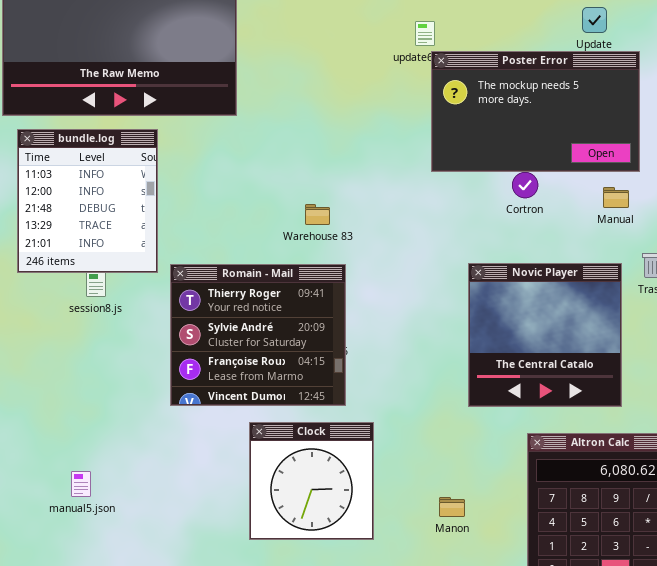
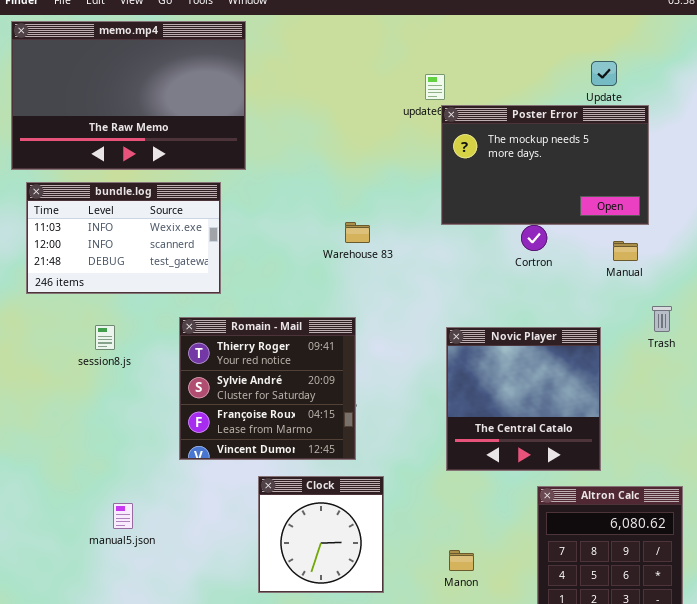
bundle.log: [17,129,158,273] -> [26,182,221,294], resized
Warehouse 83: [305,204,330,225] -> [345,222,370,243], moved
Novic Player: [468,263,622,407] -> [446,327,601,471], moved
manual5.json: [71,471,91,497] -> [113,503,133,529], moved

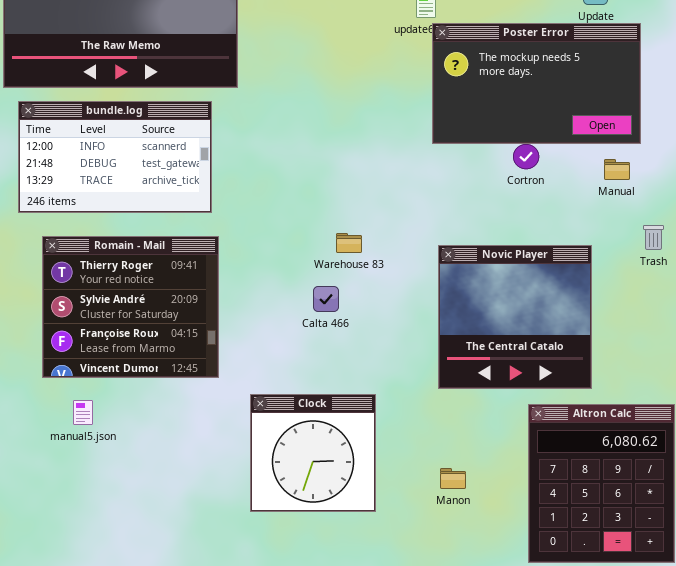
bundle.log: [26,182,221,294] -> [18,101,212,213], scrolled down 1 row
Warehouse 83: [345,222,370,243] -> [336,233,362,253], moved
Romain - Mail: [179,317,356,460] -> [42,236,219,378], moved
manual5.json: [113,503,133,529] -> [73,400,93,425], moved

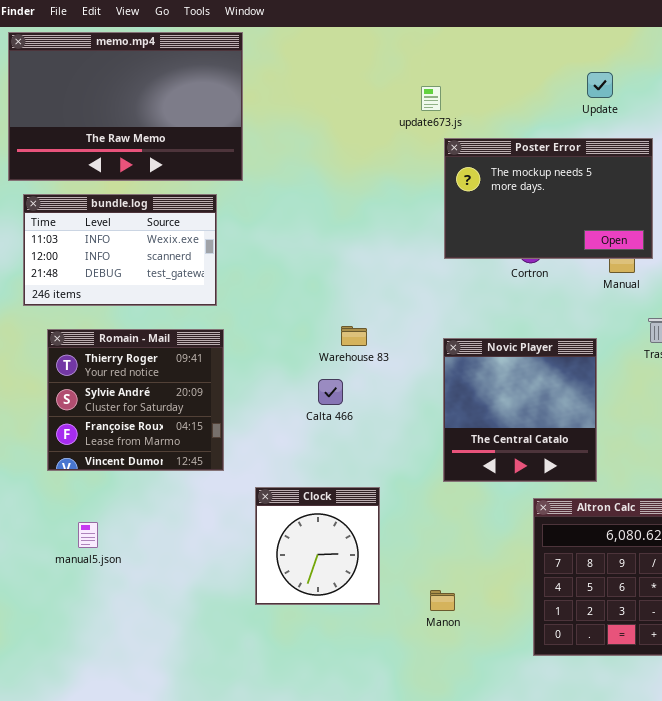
Poster Error: [432,23,641,144] -> [444,138,653,259], moved
bundle.log: [18,101,212,213] -> [23,194,217,306], scrolled up 1 row
manual5.json: [73,400,93,425] -> [78,522,98,548], moved
Manon: [440,468,466,489] -> [430,590,455,611], moved

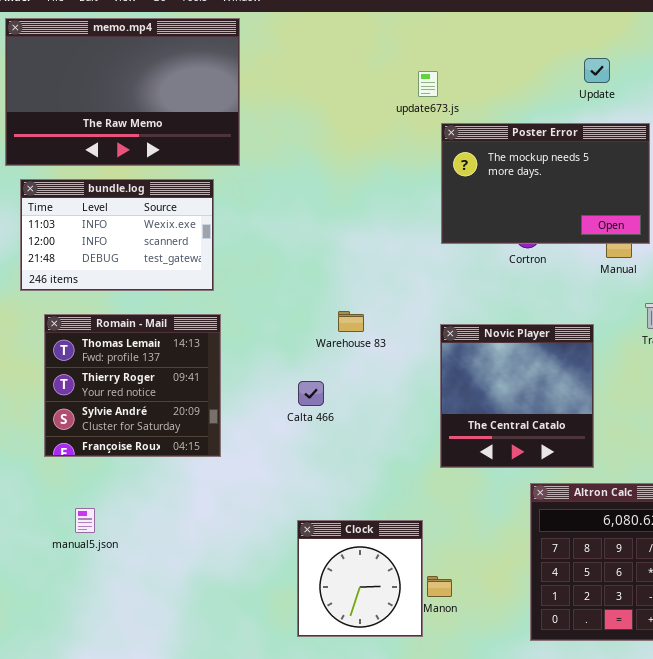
Romain - Mail: [47,329,224,471] -> [44,314,221,457], scrolled up 1 row
Calta 466: [318,379,343,405] -> [298,381,324,406], moved
Clock: [255,487,380,605] -> [297,520,423,637], moved

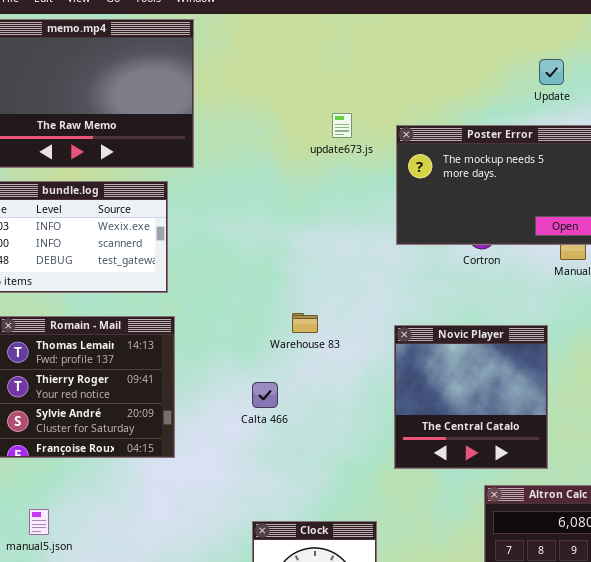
update673.js: [418,71,438,97] -> [332,113,352,138], moved

